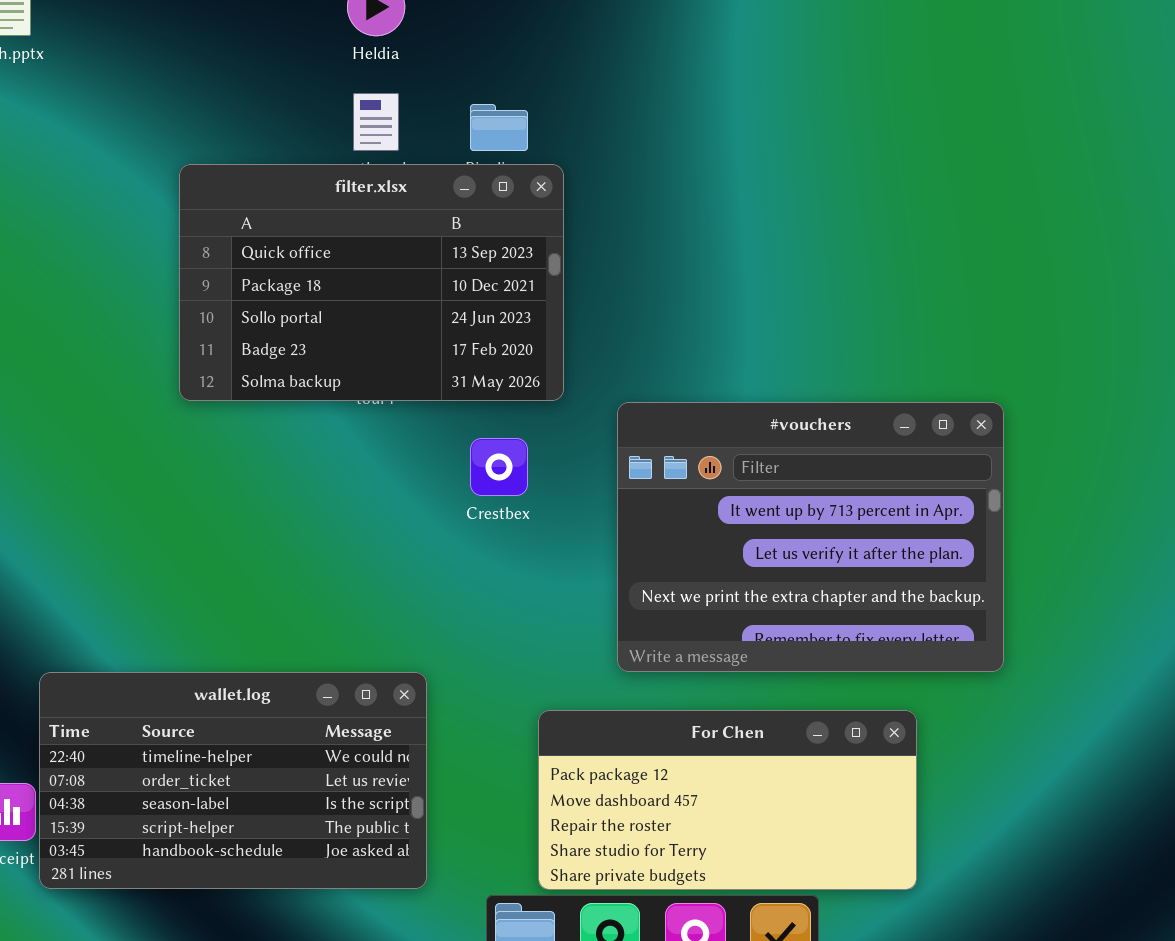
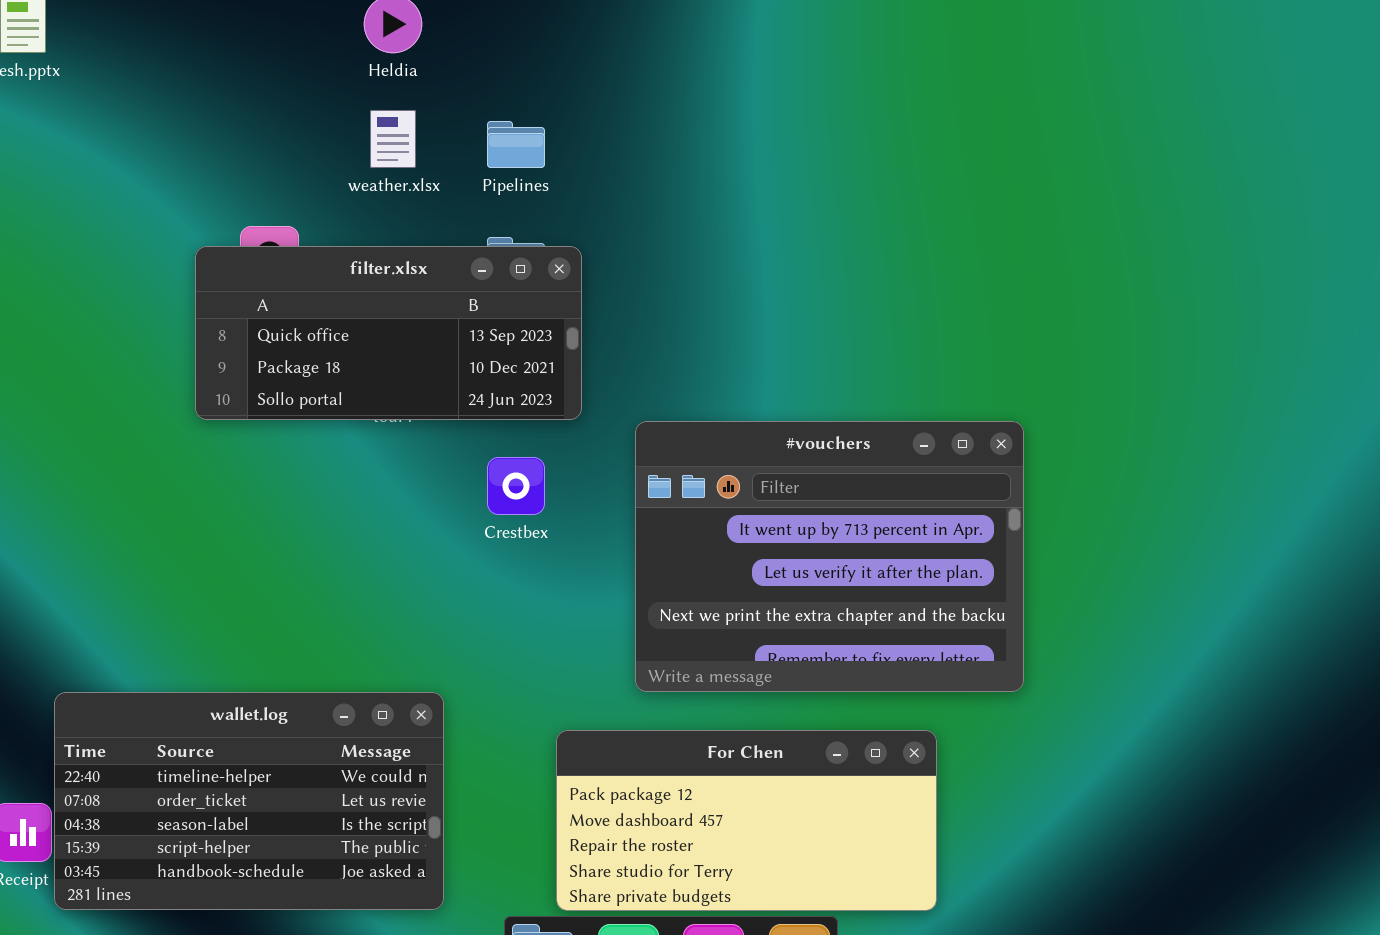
filter.xlsx: [179,164,564,401] -> [195,246,582,420], resized

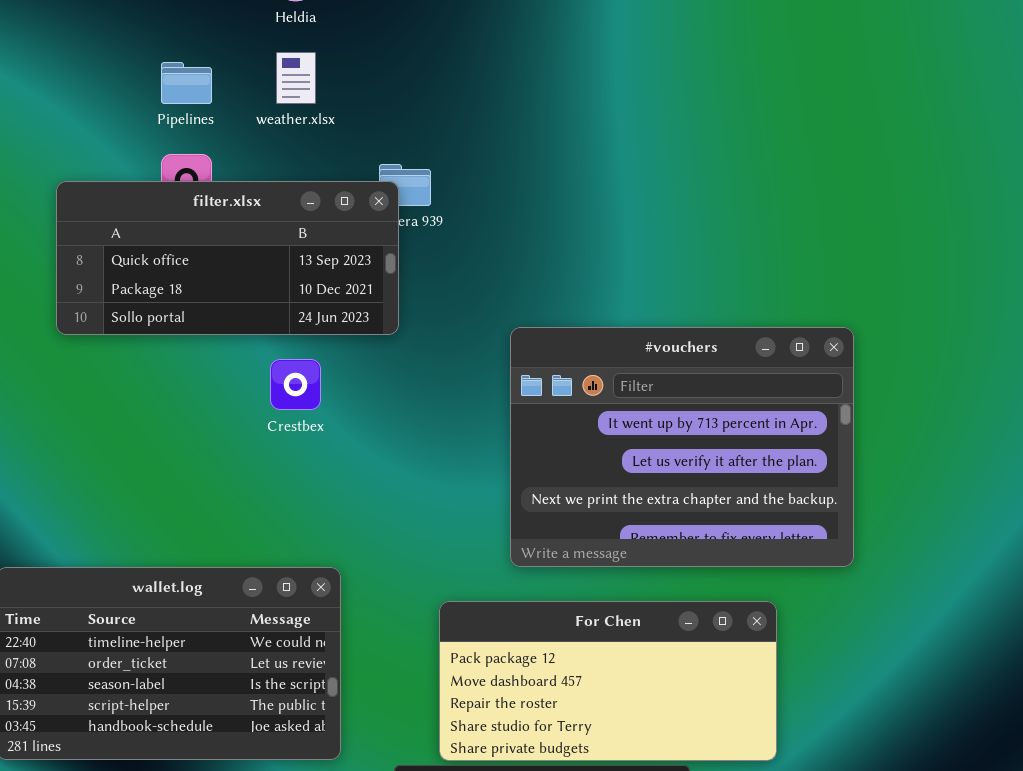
Pipelines: [487,121,545,168] -> [161,62,212,104], moved
filter.xlsx: [195,246,582,420] -> [56,181,399,335], moved
Crestbex: [487,457,545,515] -> [270,359,321,410], moved

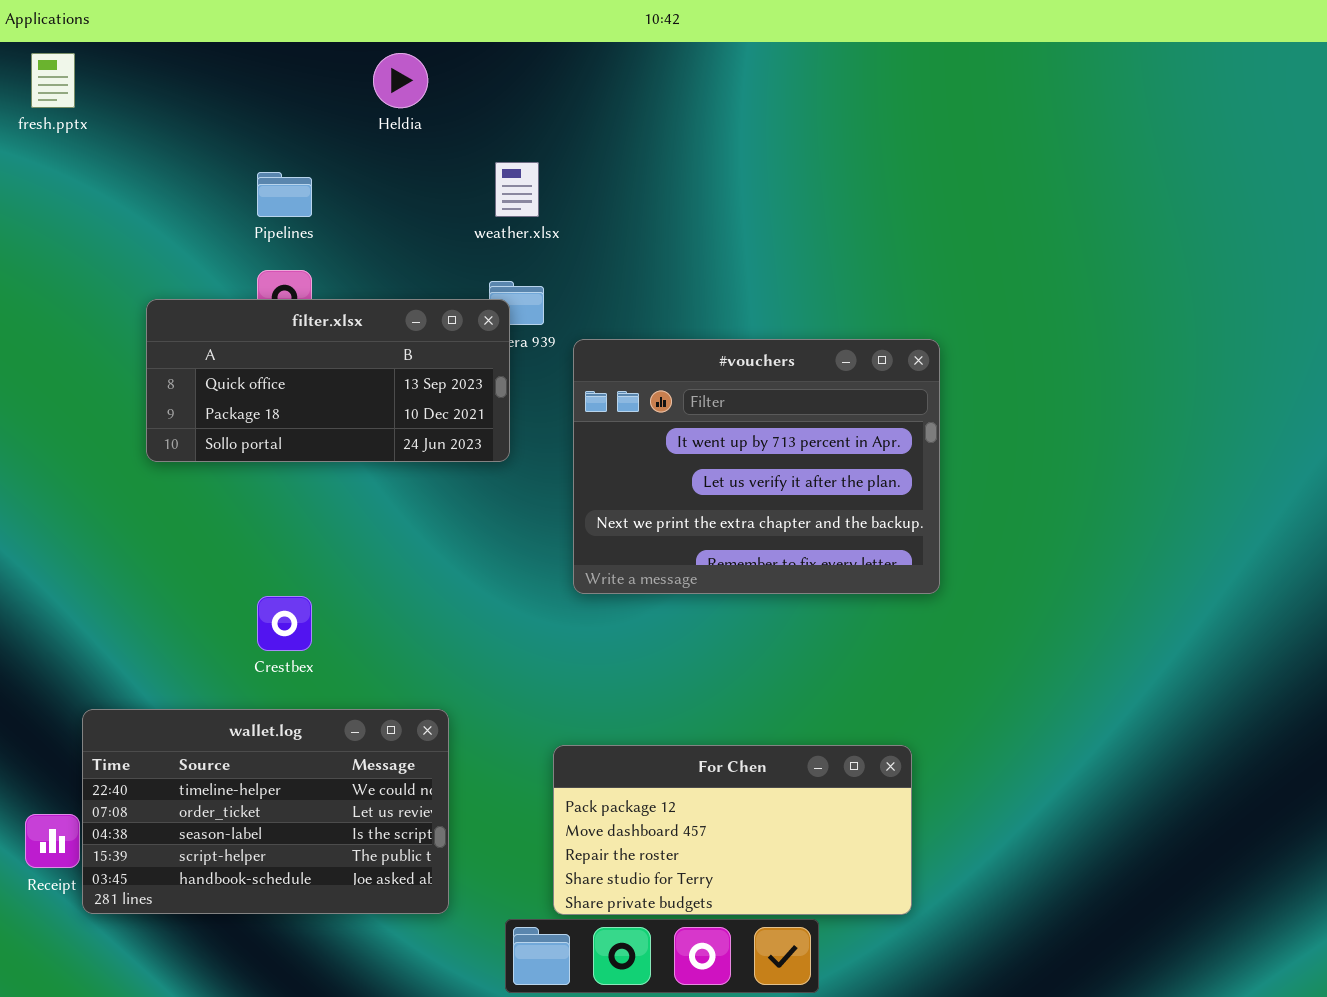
weather.xlsx: [276,52,316,104] -> [495,162,539,217], moved
#vouchers: [510,327,854,567] -> [573,339,940,594], moved
Crestbex: [270,359,321,410] -> [257,596,312,651], moved

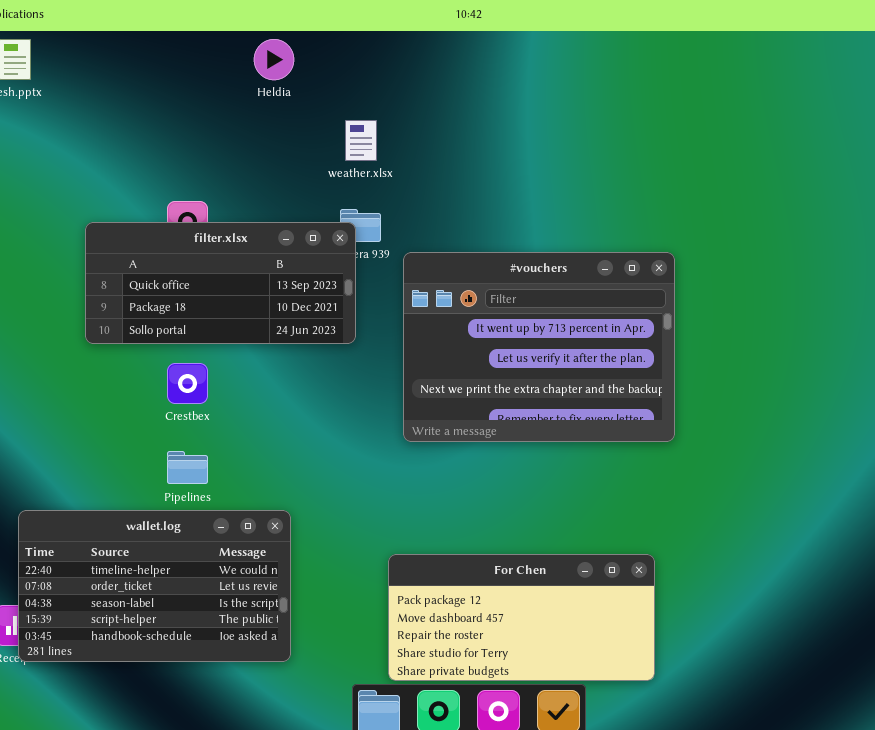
Pipelines: [257,172,312,217] -> [167,451,208,484], moved
Crestbex: [257,596,312,651] -> [167,363,208,404], moved
wallet.log: [82,709,449,914] -> [18,510,291,662], moved

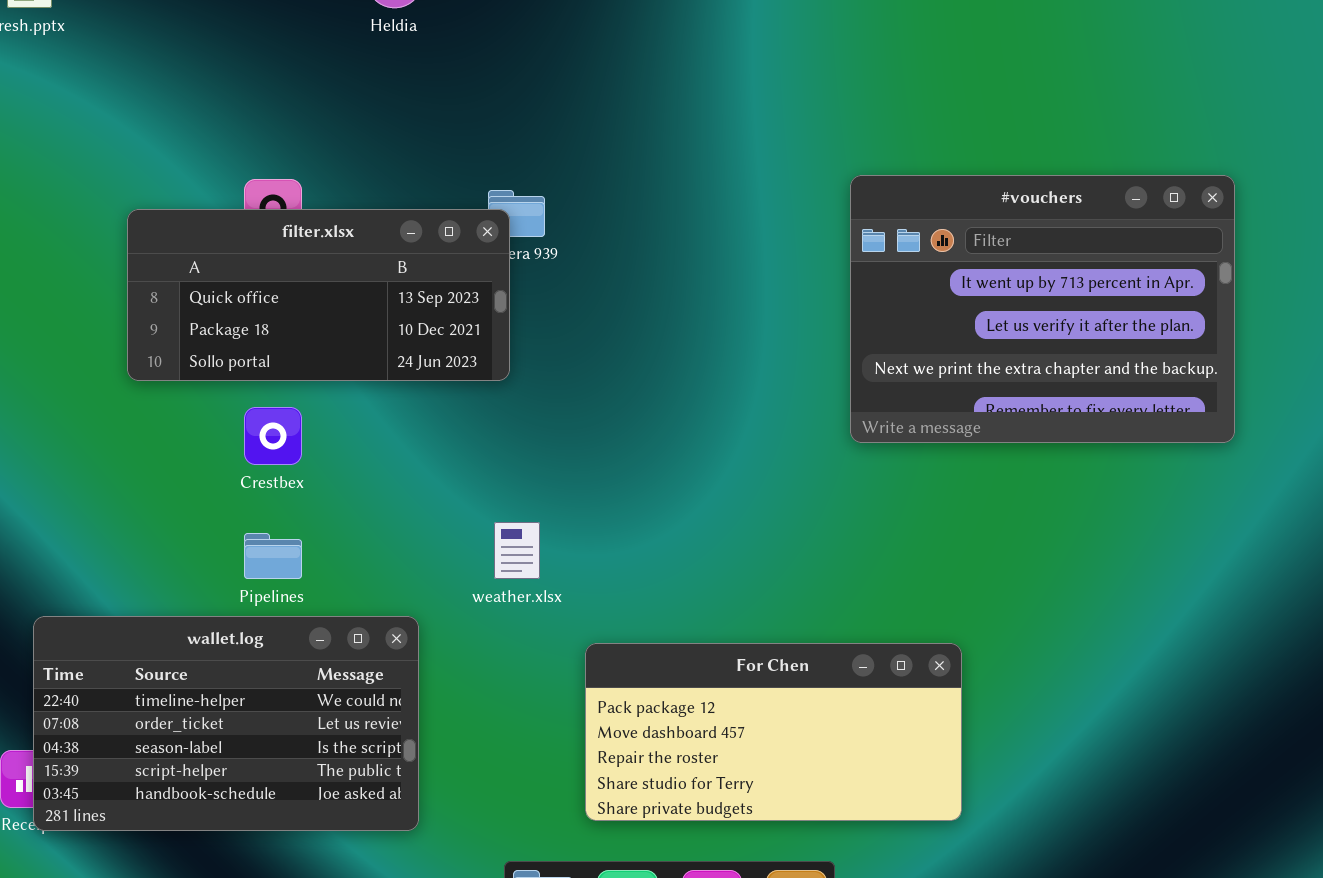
weather.xlsx: [345,120,377,161] -> [494,522,540,579], moved
#vouchers: [403,252,675,442] -> [850,175,1235,443], moved
For Chen: [388,554,655,681] -> [585,643,962,821], moved

